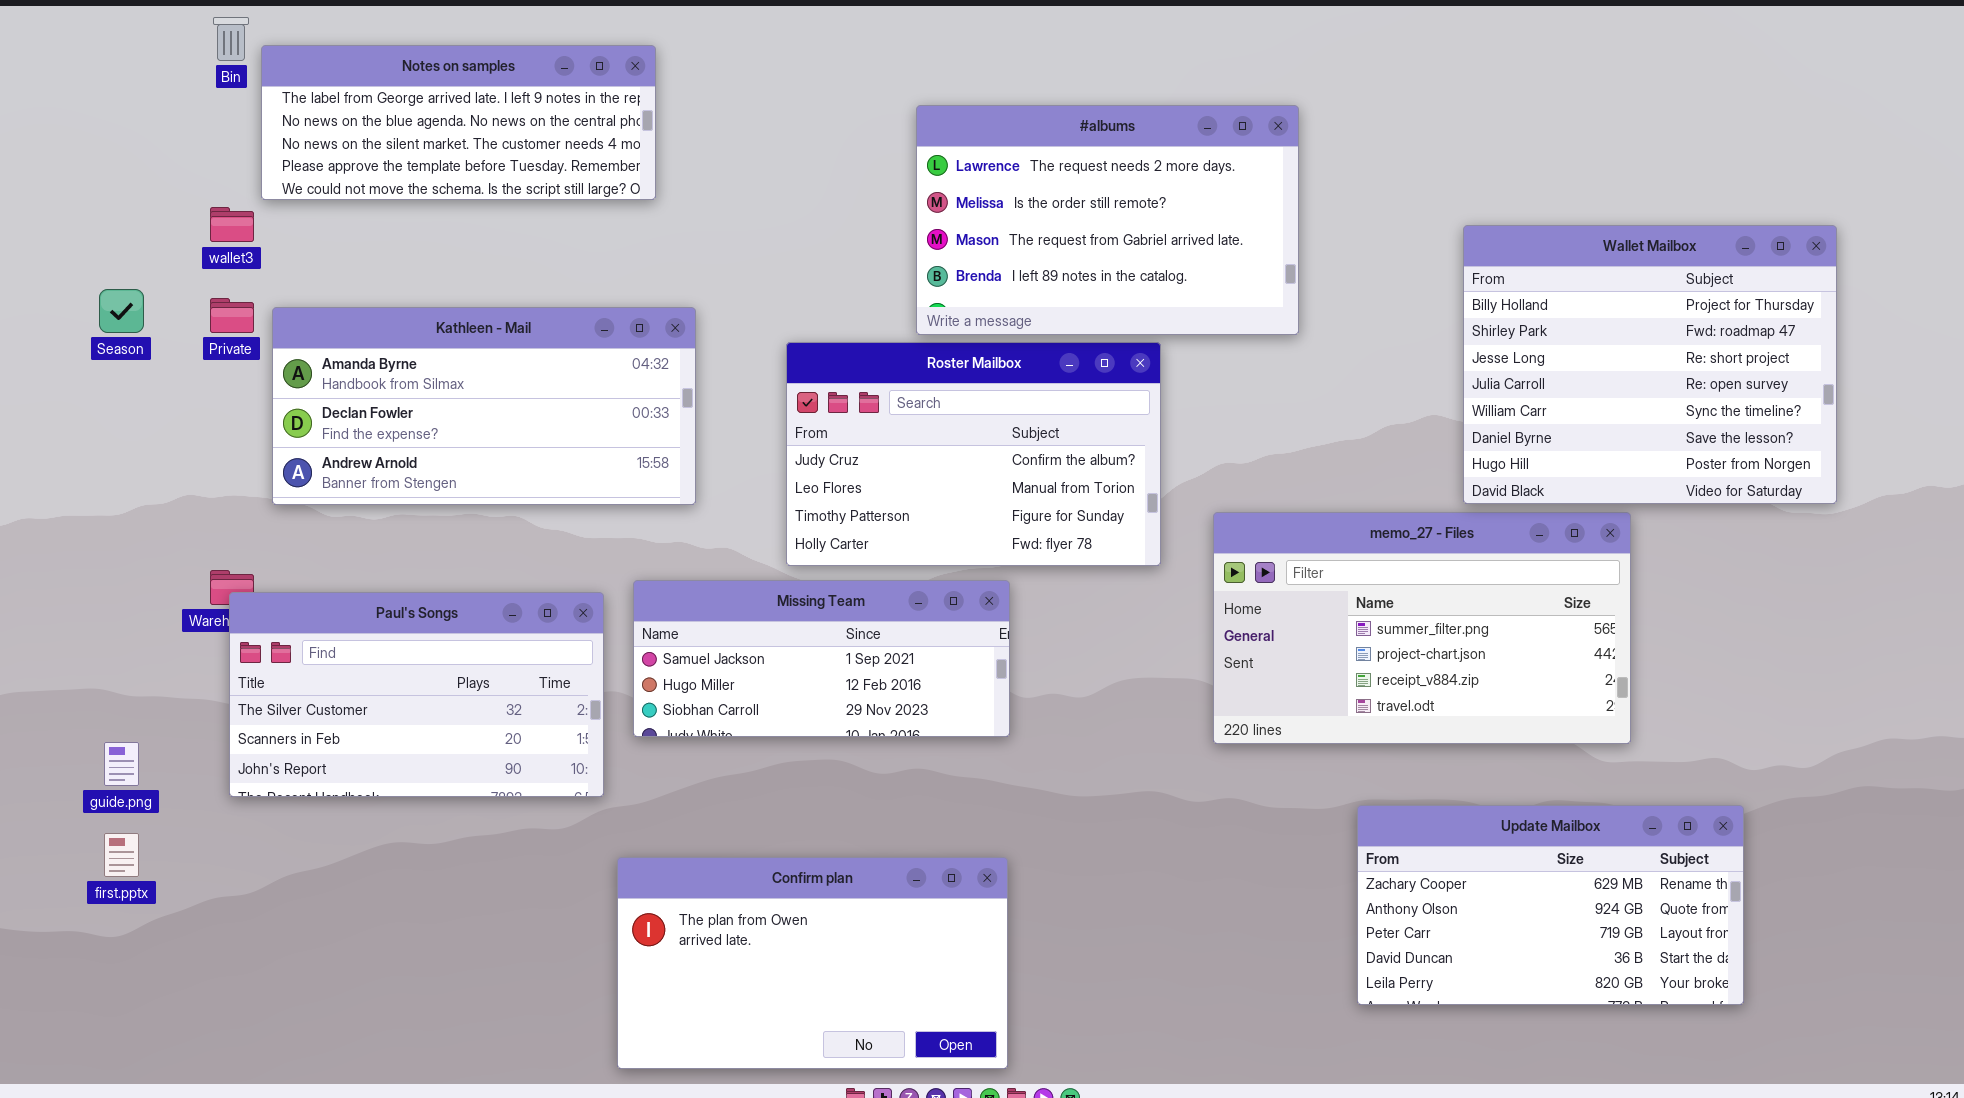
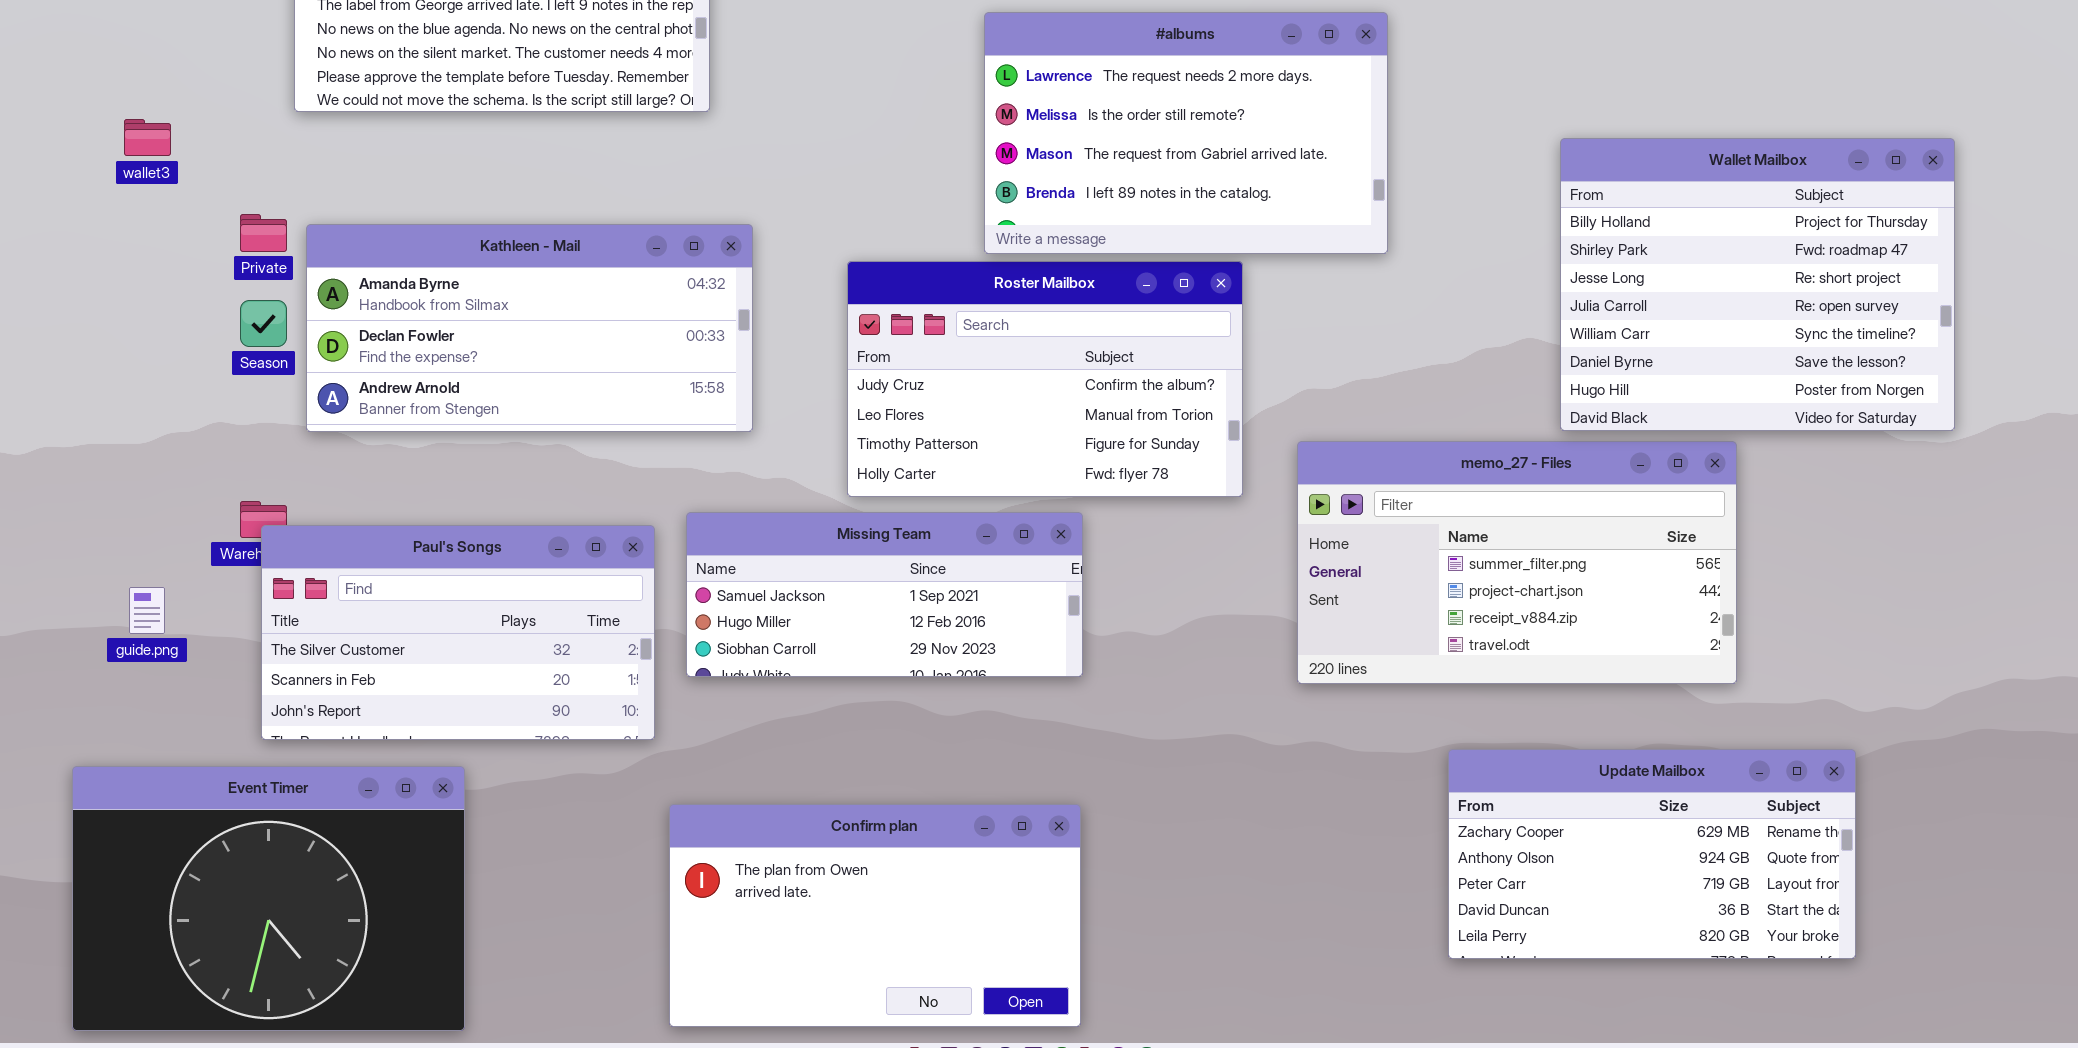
wallet3: [210,207,254,242] -> [124,119,171,156], moved
Season: [99,289,144,333] -> [240,300,287,347], moved
guide.png: [104,742,139,786] -> [129,587,165,634], moved
Event Timer: none -> [72,766,465,1031], opened

